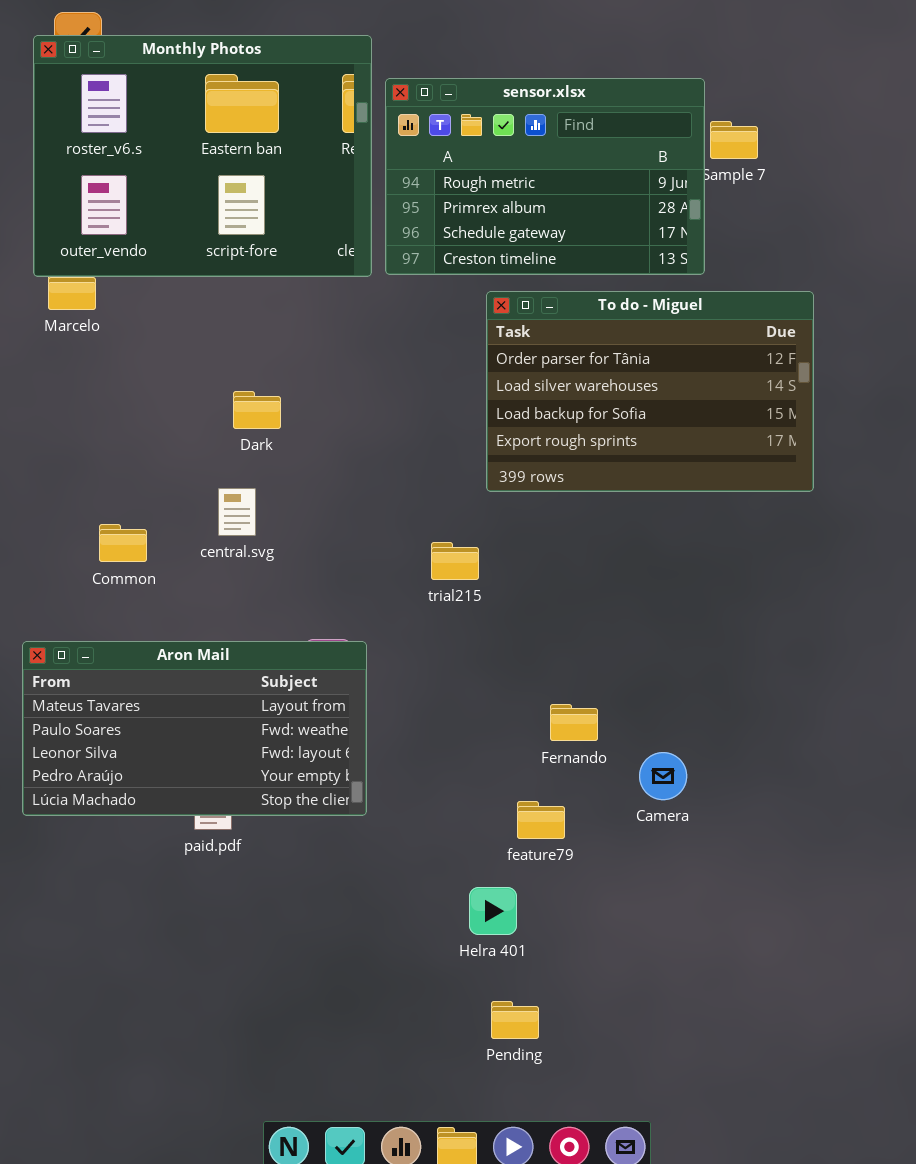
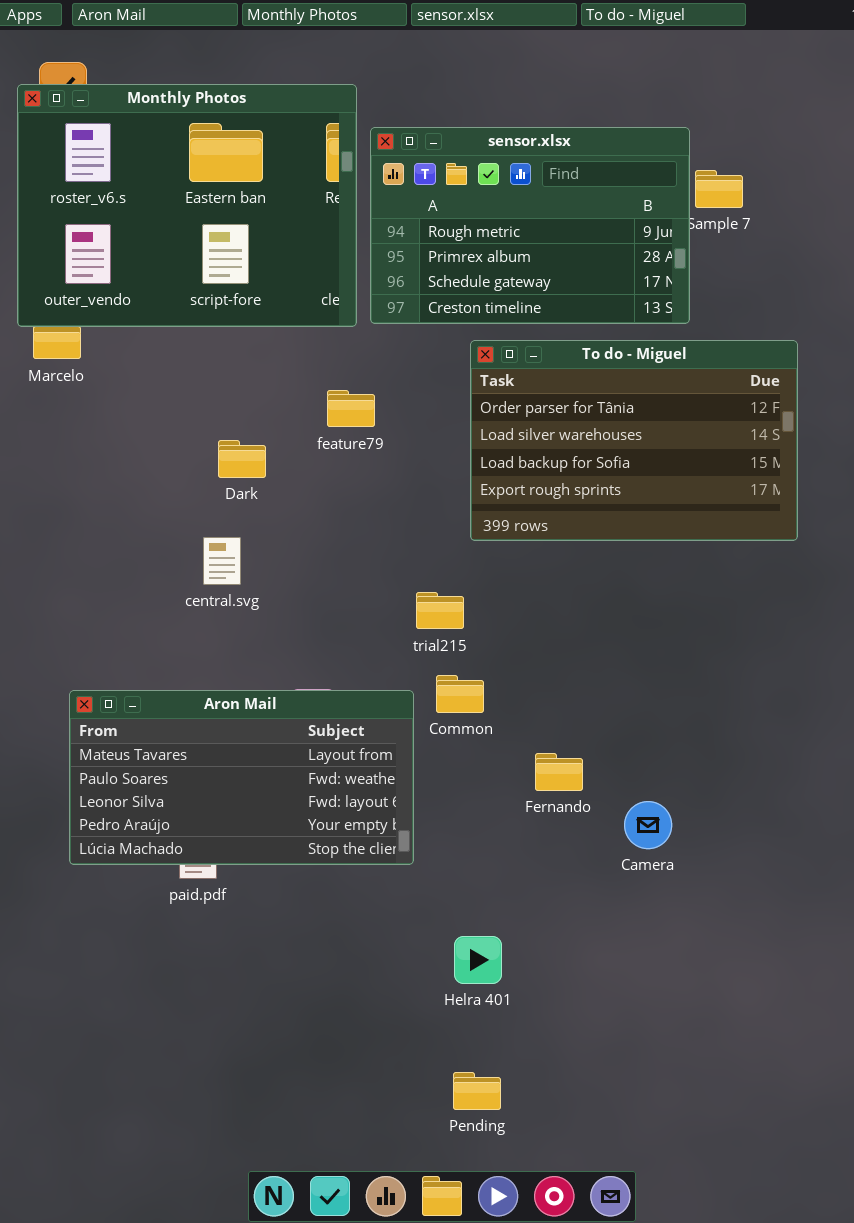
Common: [99,524,147,562] -> [436,675,484,713], moved
Aron Mail: [22,641,367,816] -> [69,690,414,865], moved
feature79: [517,801,565,839] -> [327,390,375,427], moved
Pending: [491,1001,539,1039] -> [453,1072,501,1110], moved

